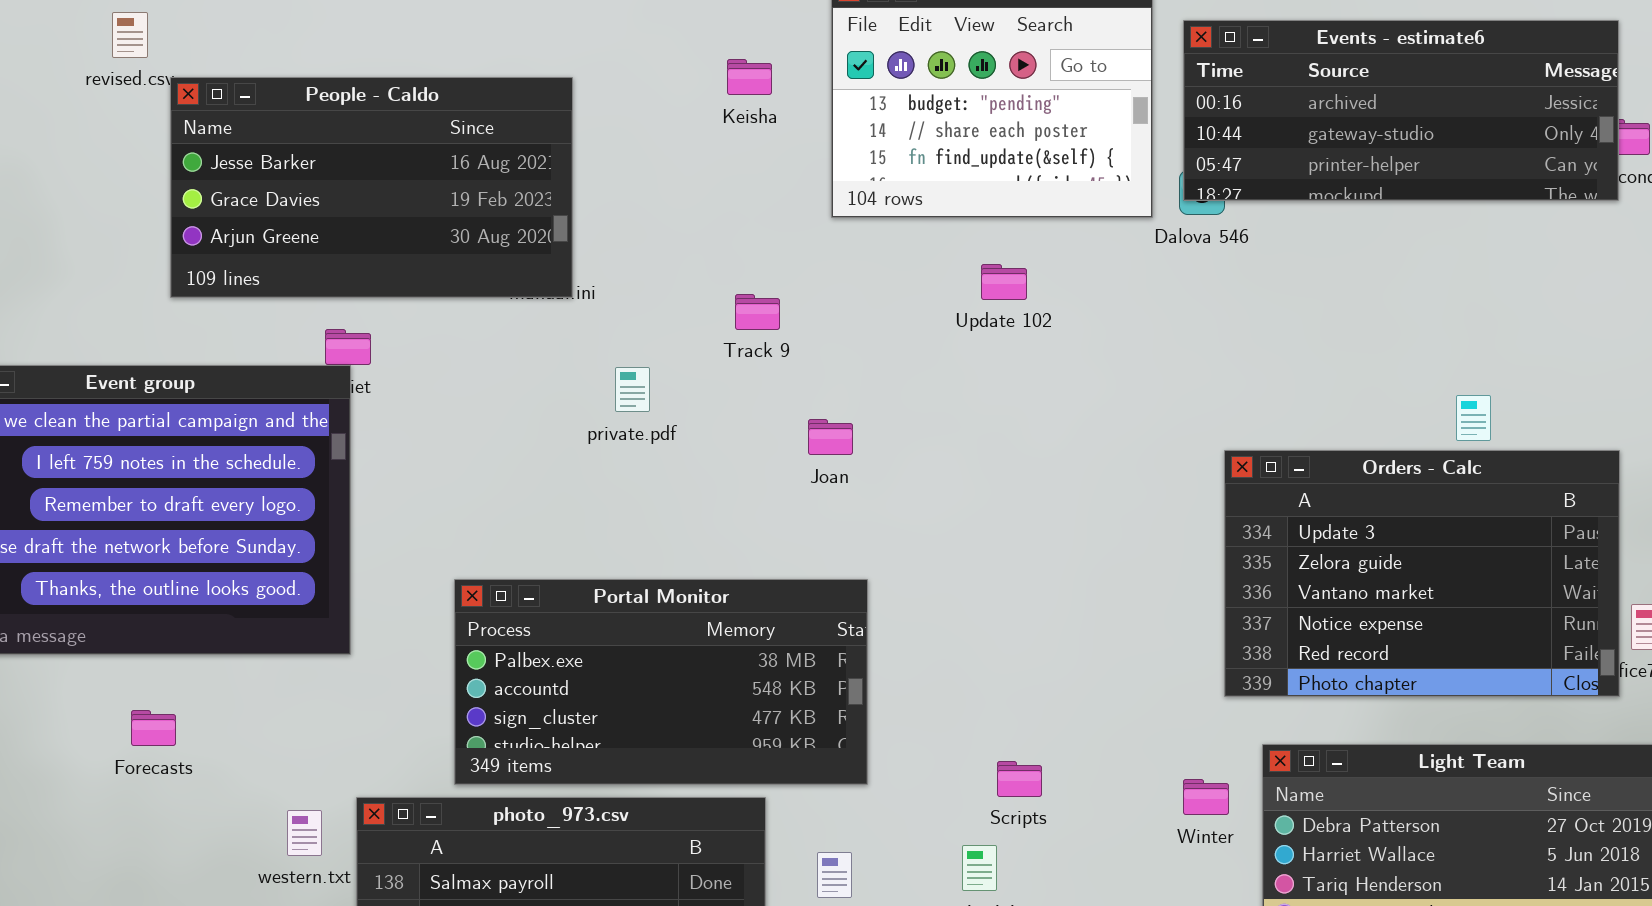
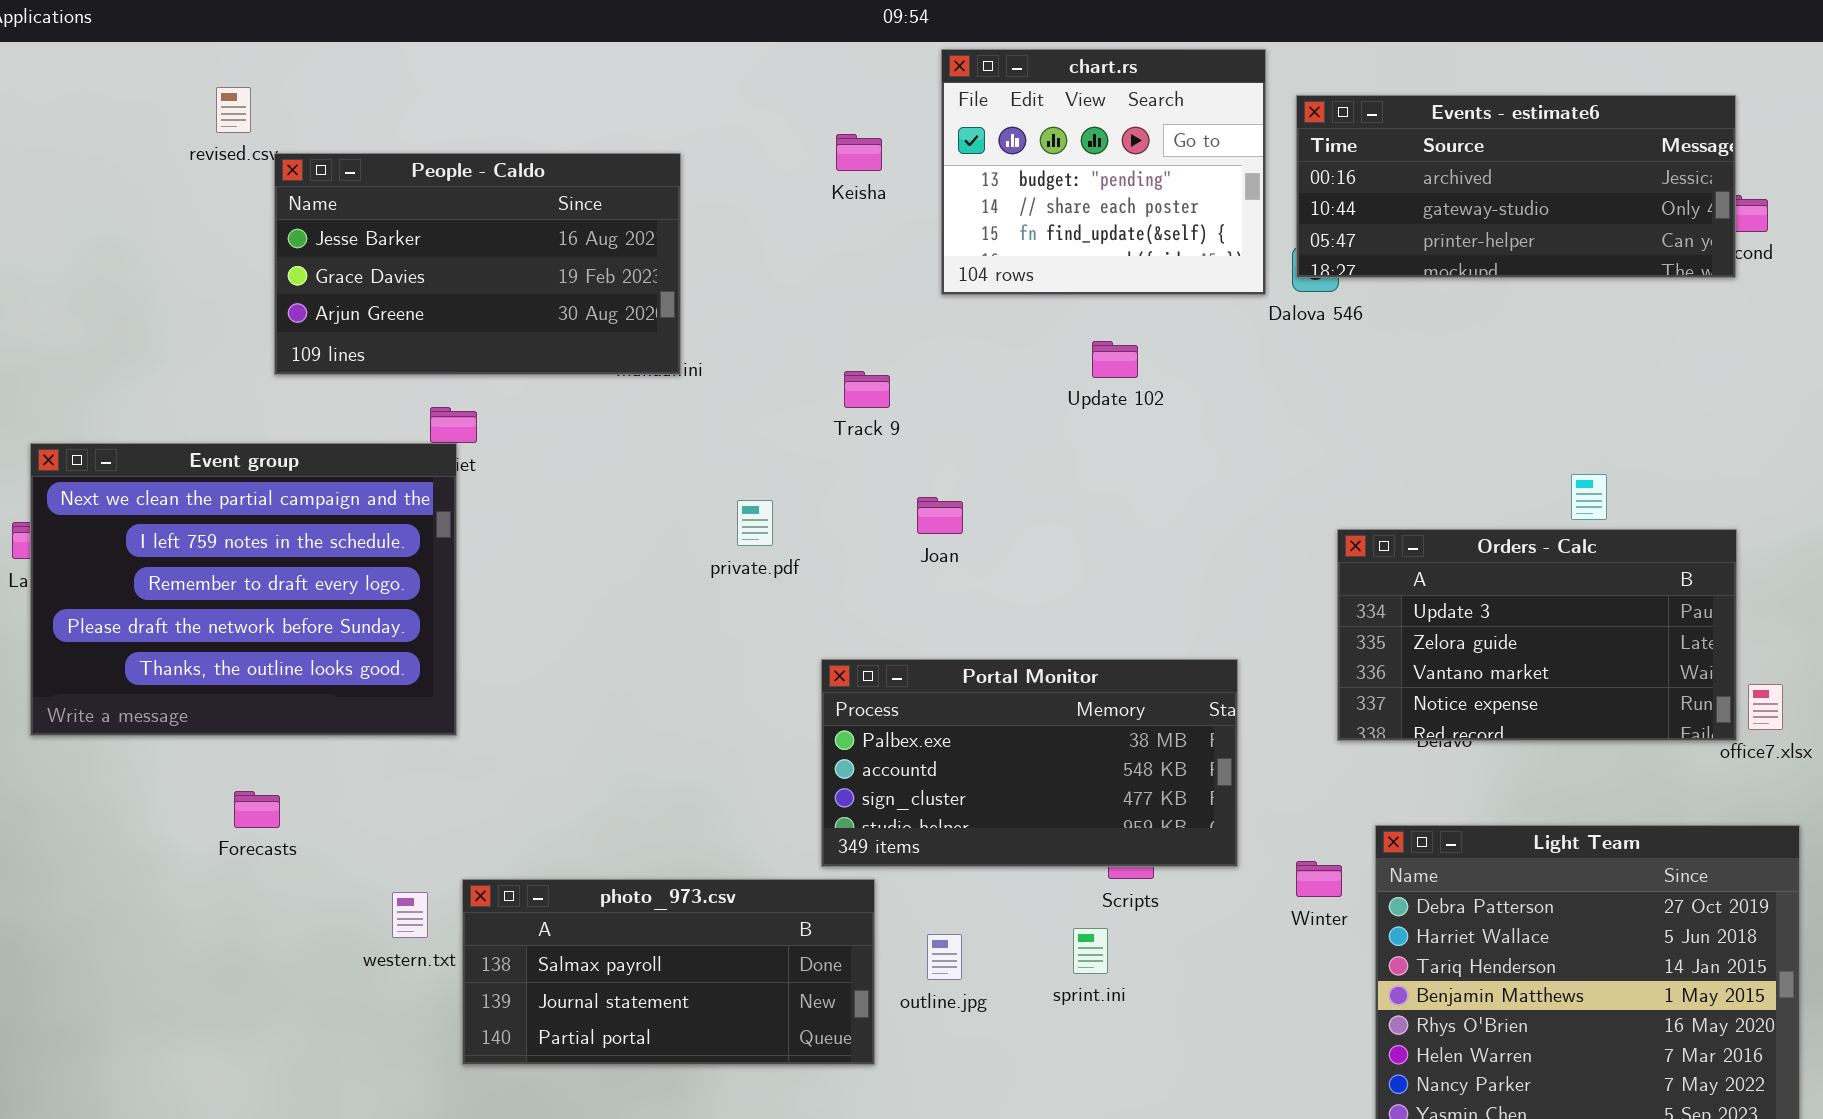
private.pdf: [615,367,650,412] -> [737,500,773,546], moved
Orders - Calc: [1224,450,1620,697] -> [1337,529,1737,741], resized
Portal Monitor: [454,579,868,785] -> [821,659,1238,867], moved

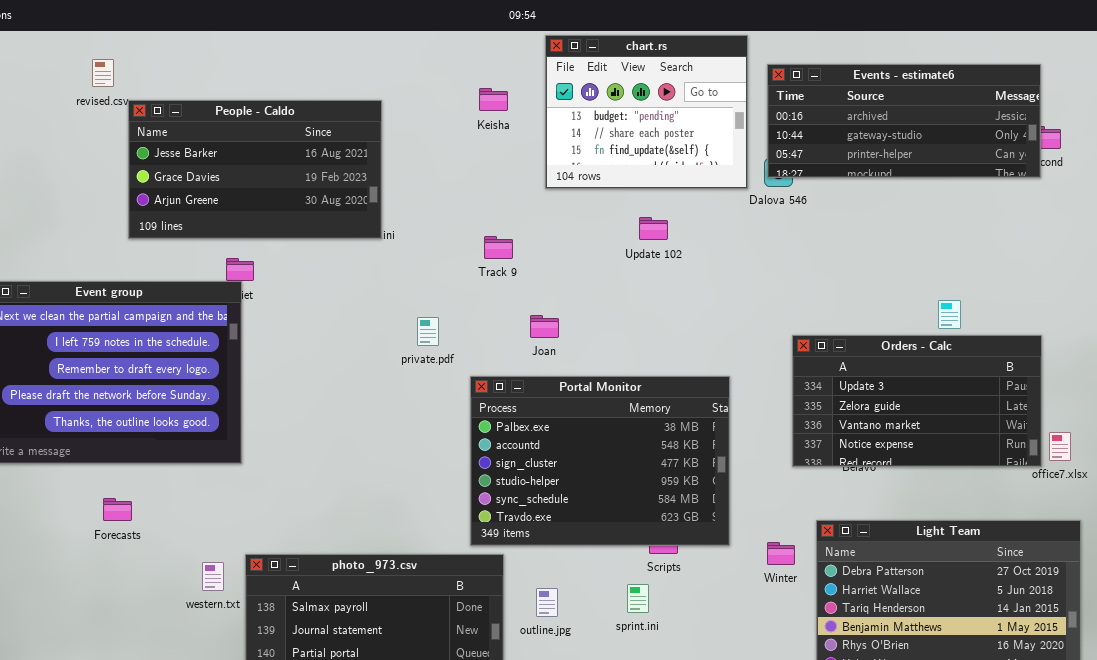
Portal Monitor: [821,659,1238,867] -> [470,376,730,546], resized

